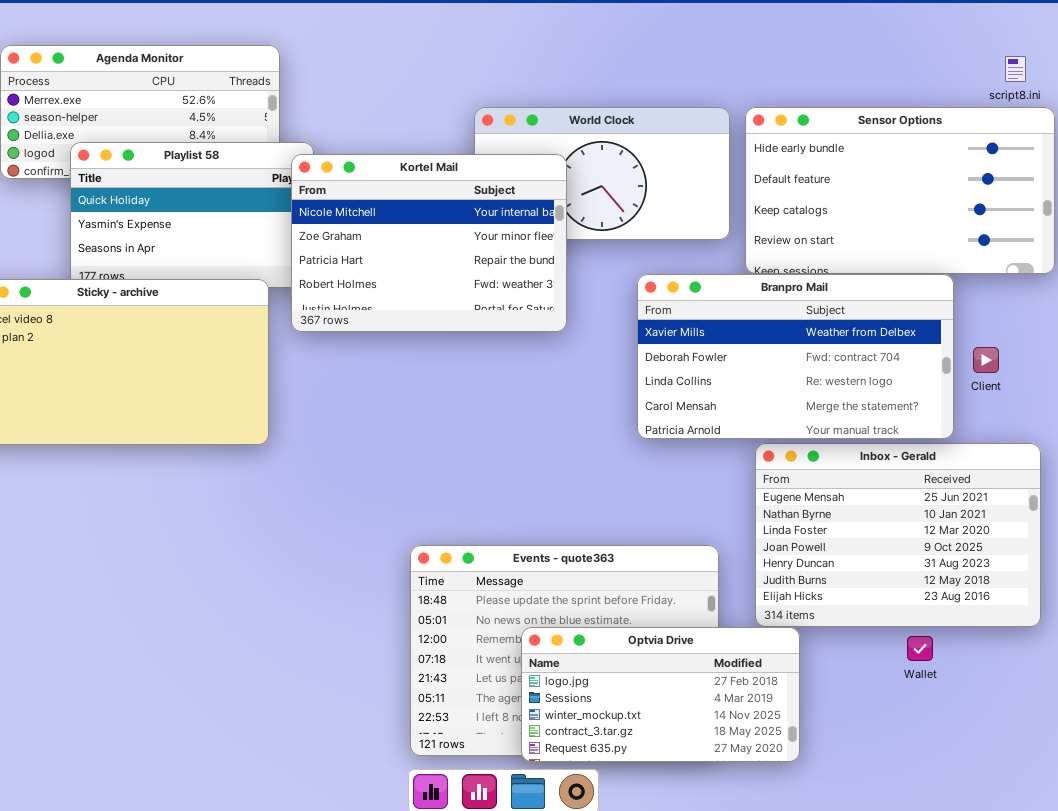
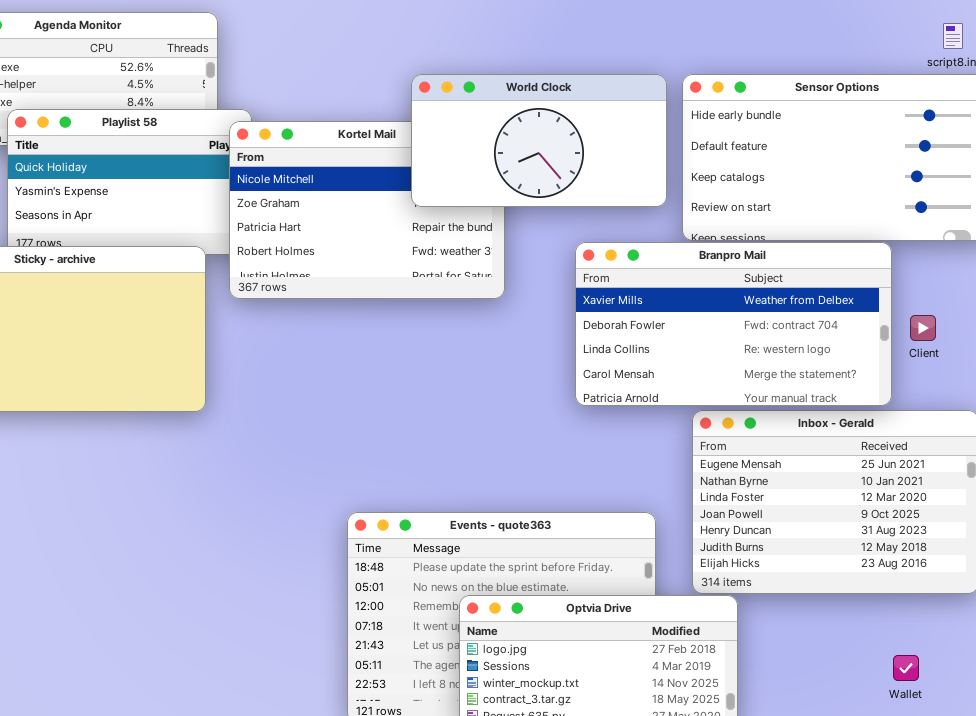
World Clock: [474,107,730,240] -> [411,74,667,207], raised
Wallet: [907,636,933,661] -> [893,655,919,681], moved

